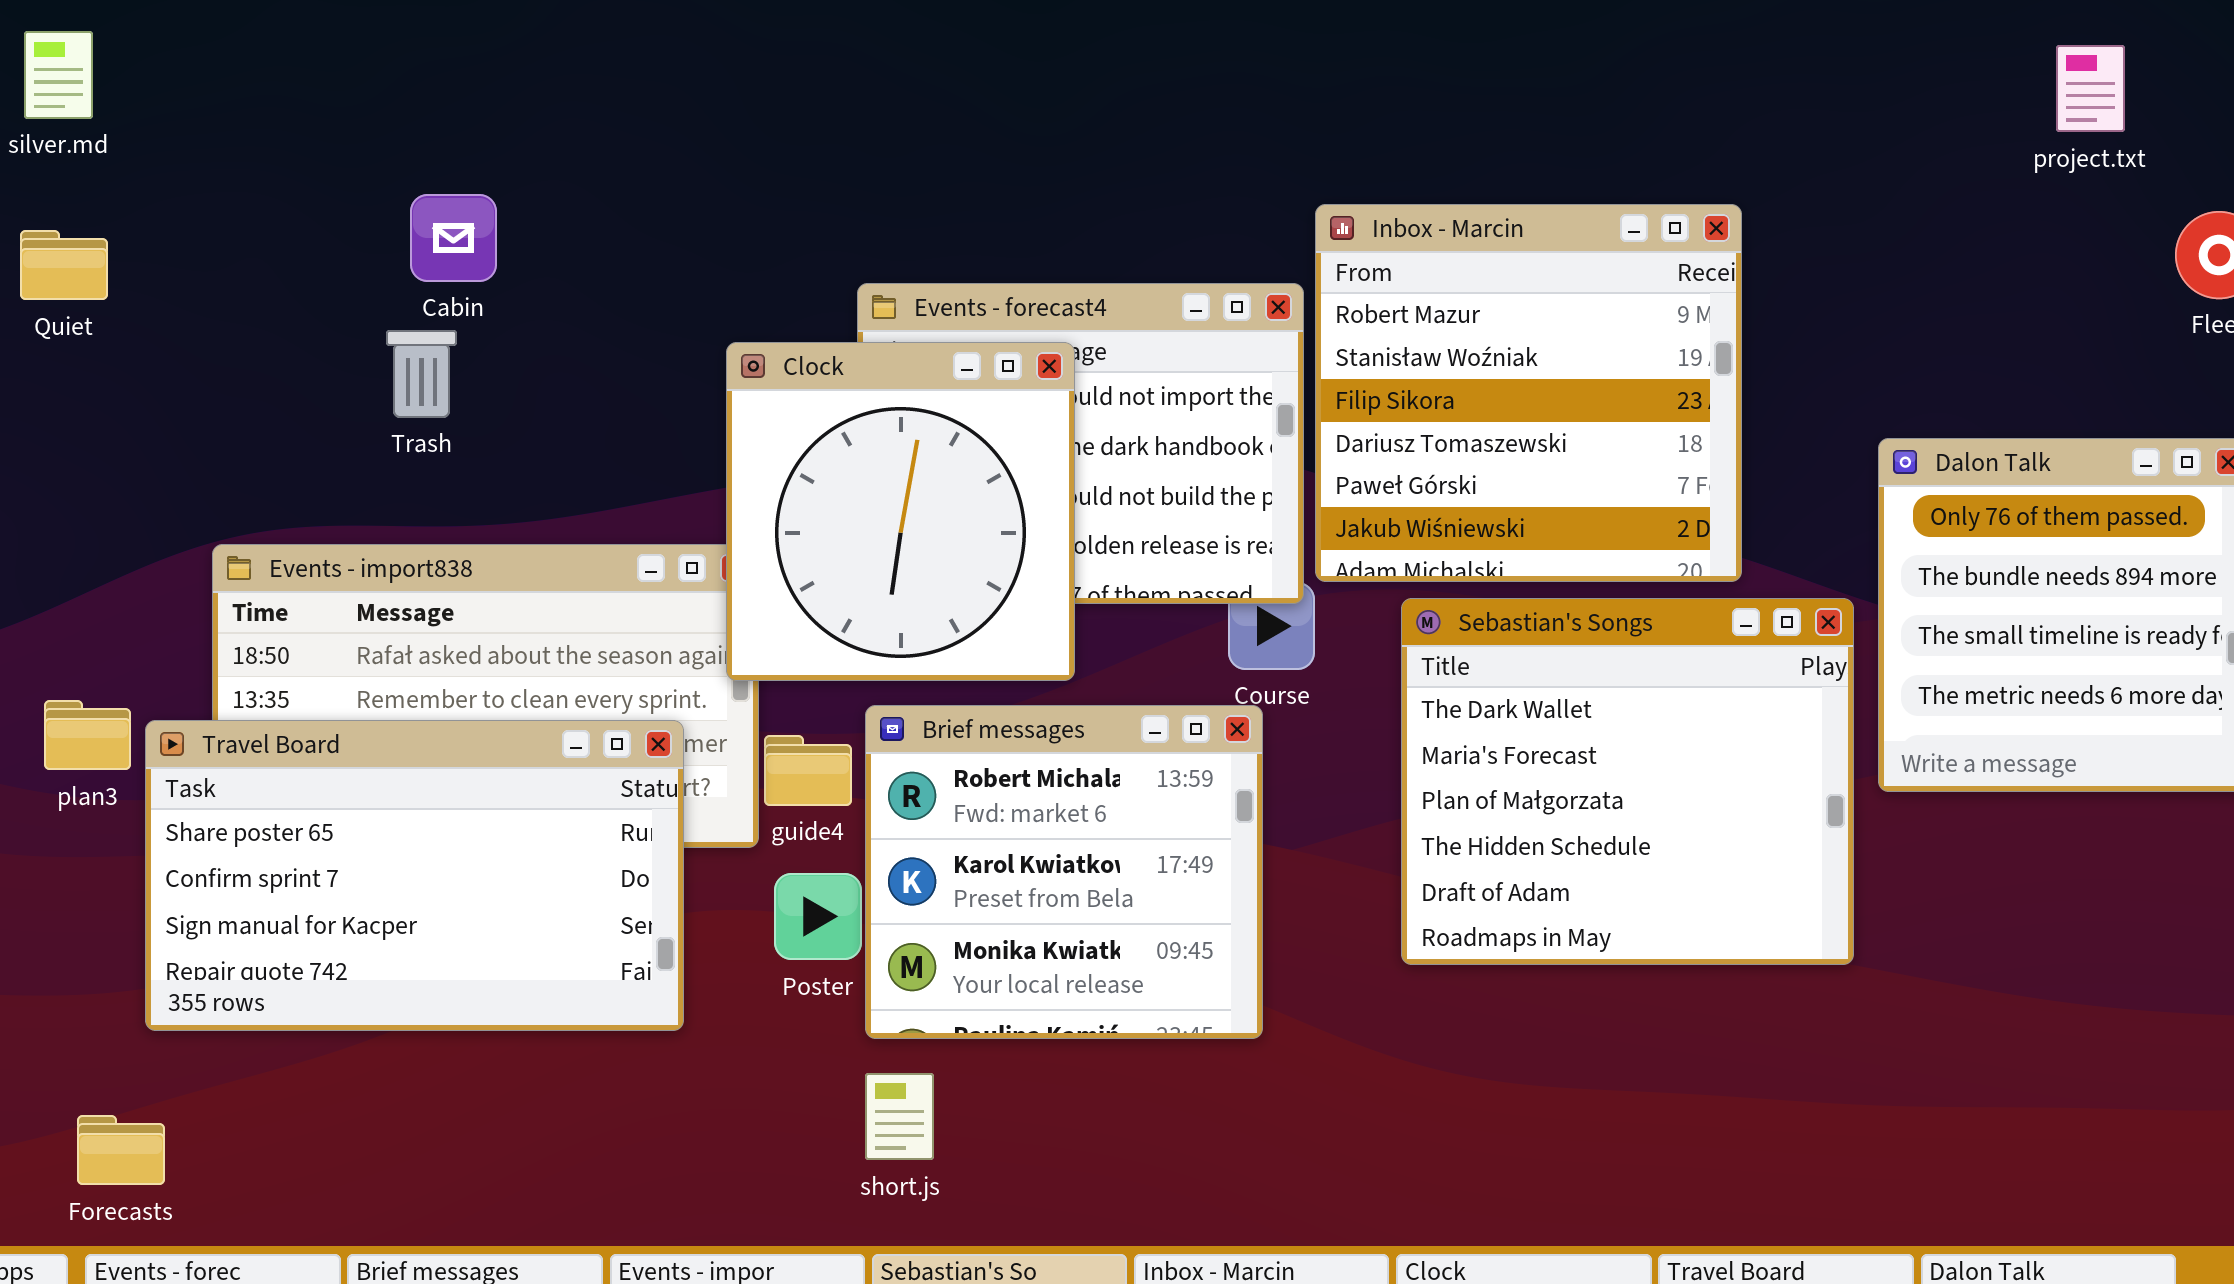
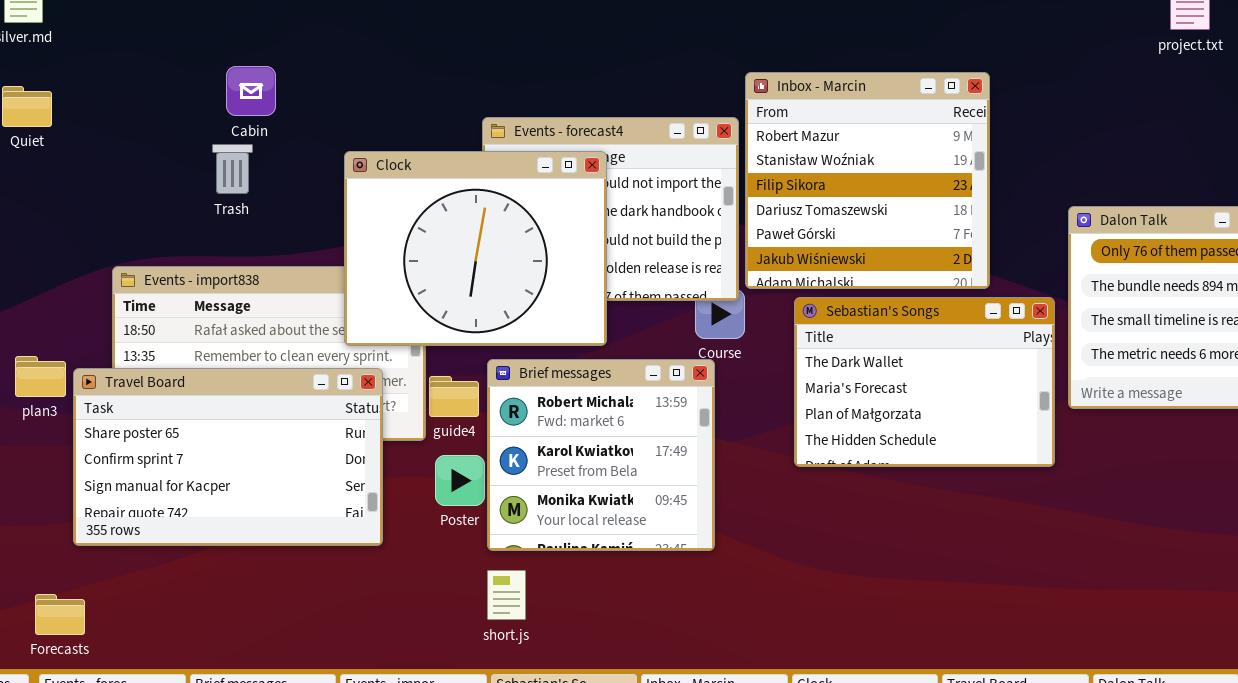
Clock: [726,342,1075,681] -> [344,151,607,346], resized
Sebastian's Songs: [1401,598,1854,965] -> [794,297,1055,467], resized

